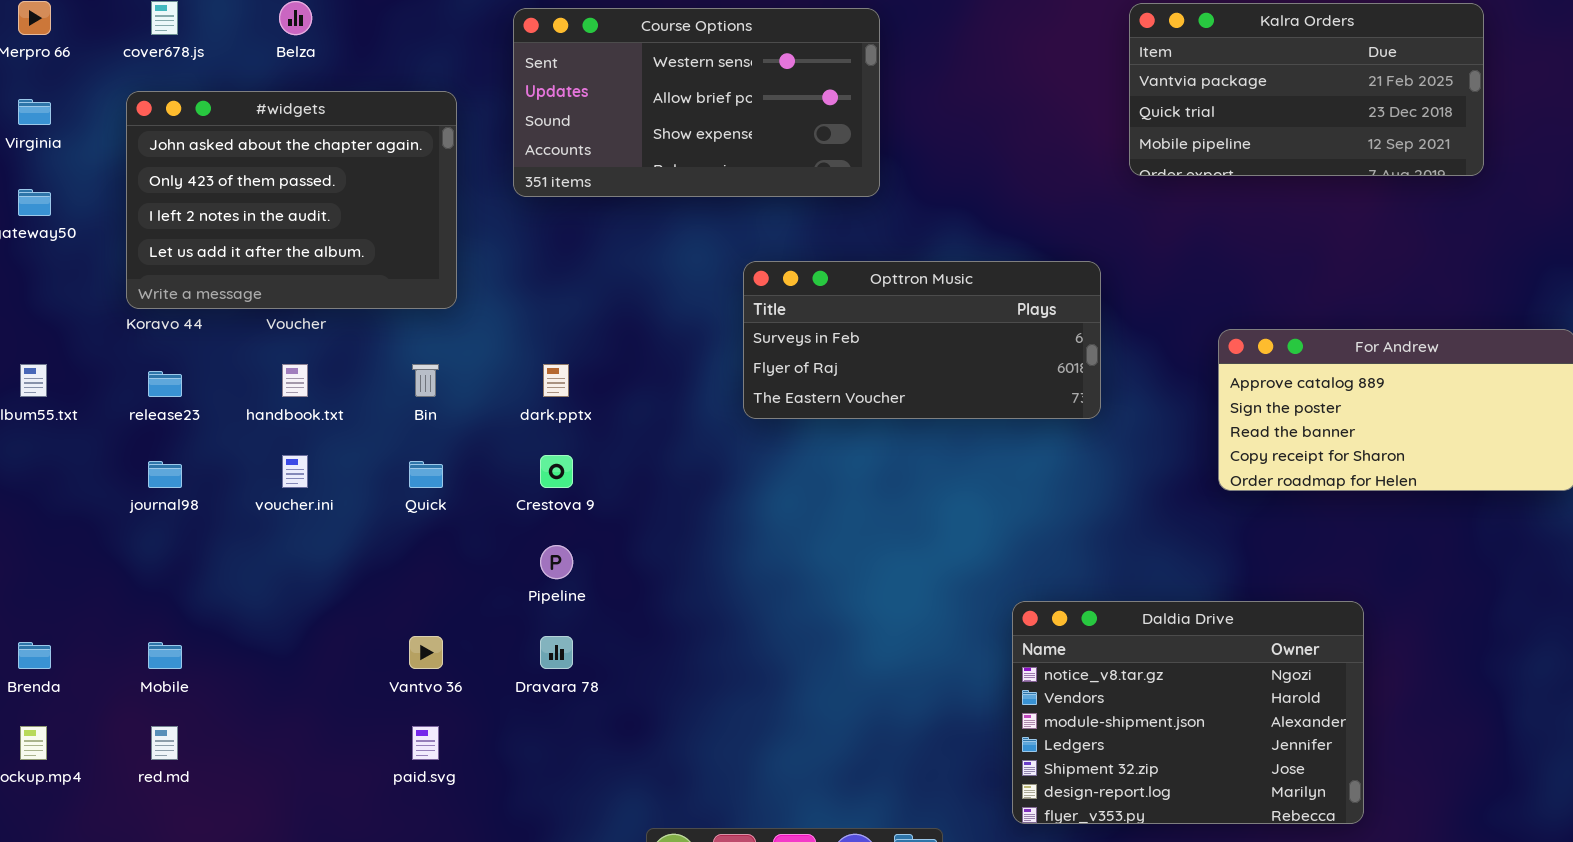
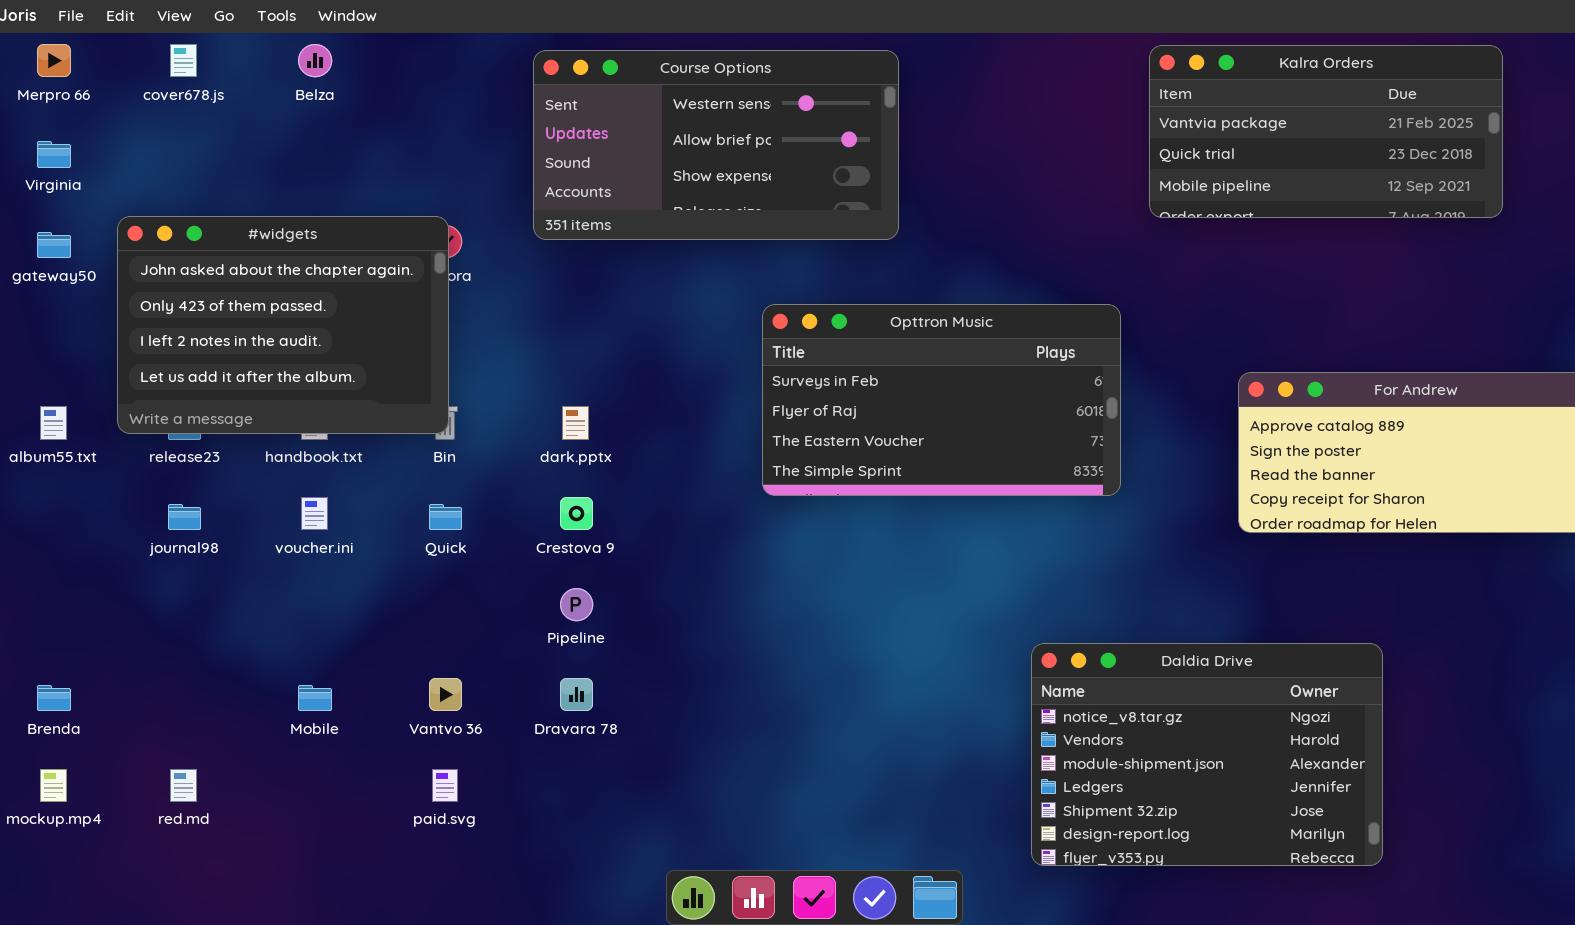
#widgets: [126,91,457,309] -> [117,216,449,434], moved
Opttron Music: [743,261,1101,419] -> [762,304,1121,496], resized
Mobile: [148,642,182,669] -> [298,685,332,711], moved

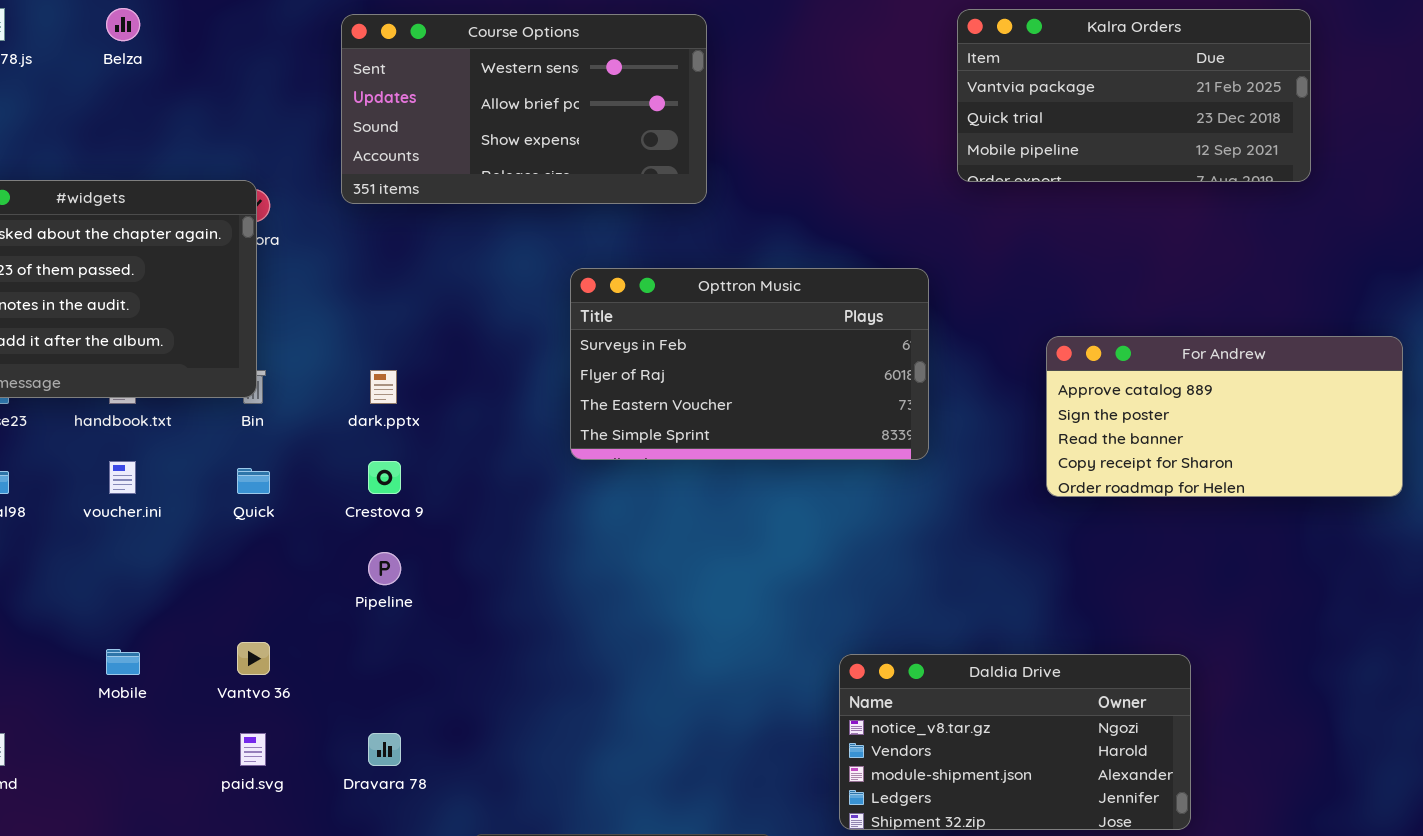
Daldia Drive: [1031,643,1383,866] -> [839,654,1191,830], resized
Dravara 78: [560,678,593,711] -> [368,733,401,766], moved

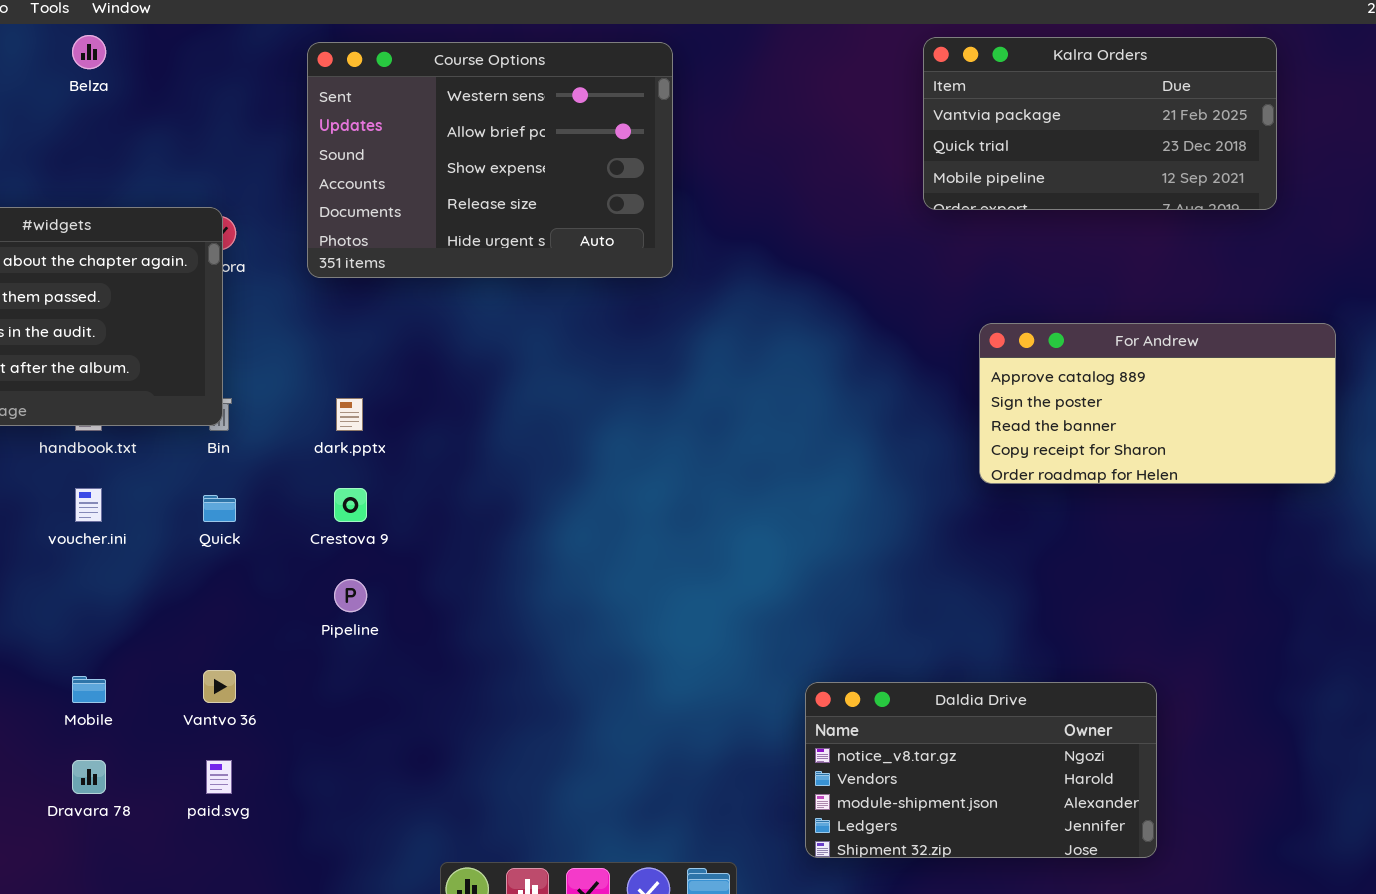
Course Options: [341,14,707,204] -> [307,42,673,278], resized
Opttron Music: [570,268,929,460] -> none, closed
For Andrew: [1046,336,1403,497] -> [979,323,1336,484], moved
Dravara 78: [368,733,401,766] -> [72,760,106,794], moved

